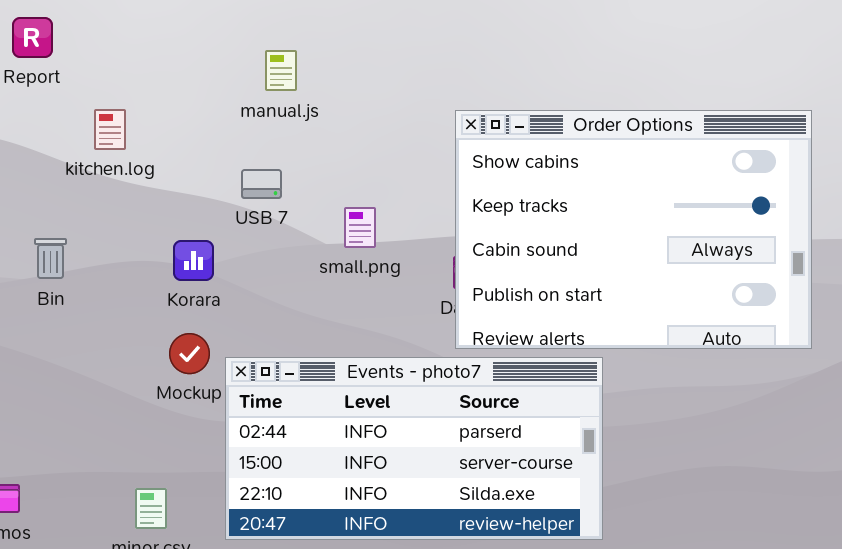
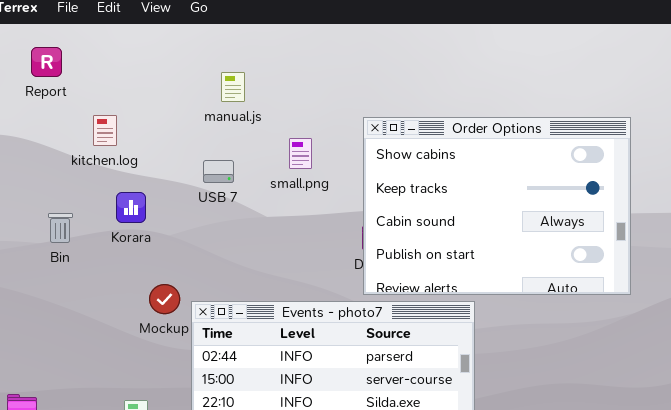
small.png: [344,207,376,248] -> [289,138,312,169], moved
Korara: [173,240,214,281] -> [116,192,146,223], moved

